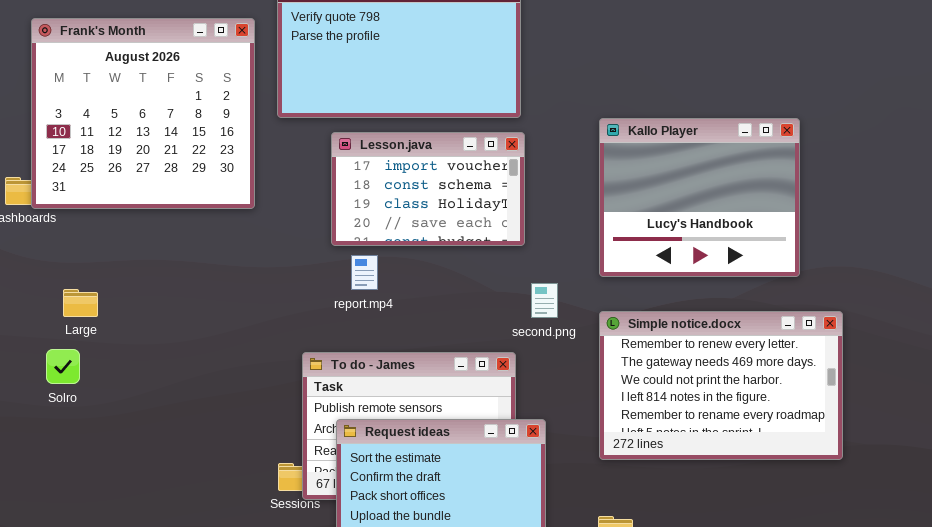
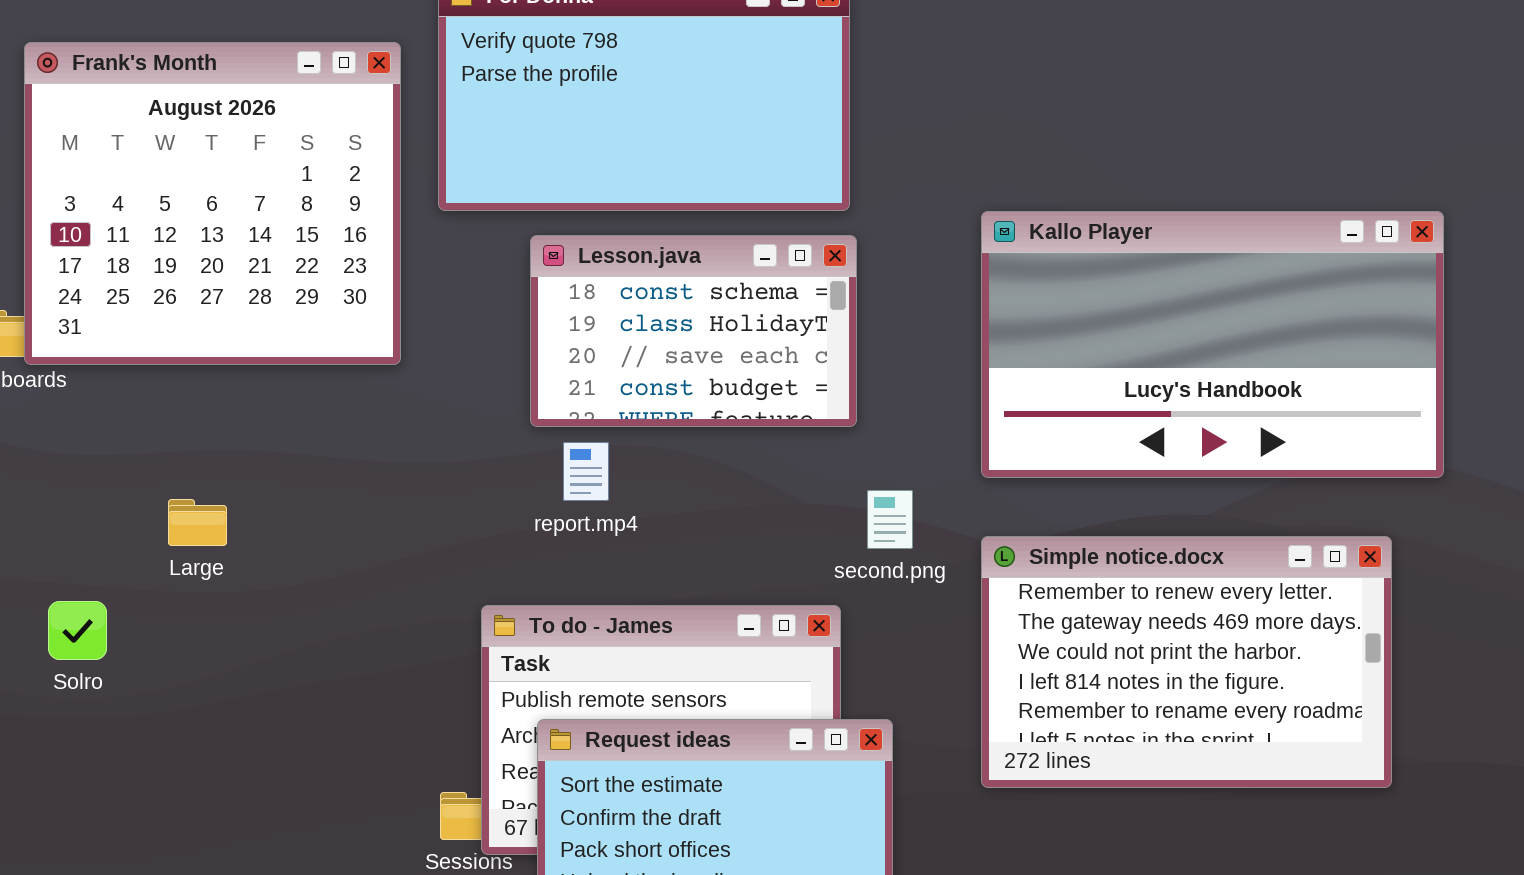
Kallo Player: [599,118,800,277] -> [981,211,1444,478], resized
Lesson.java: [331,132,525,246] -> [530,235,857,427], scrolled down 1 row
Large: [63,289,98,317] -> [168,499,227,546], moved

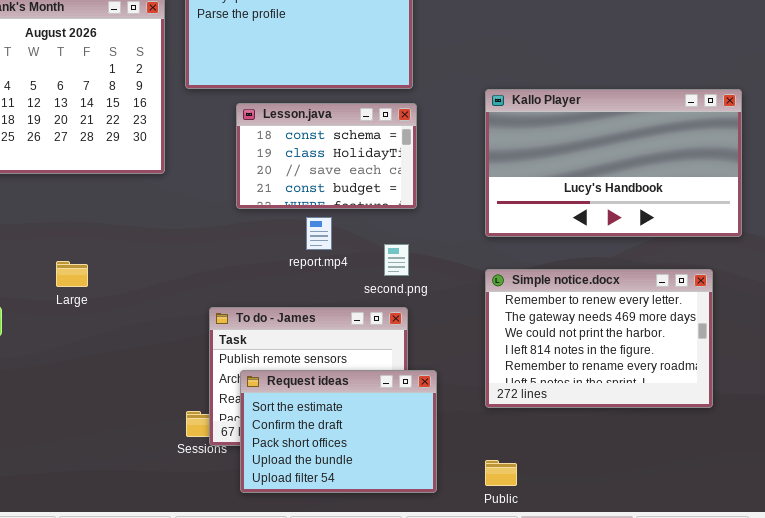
report.mp4: [563,442,609,501] -> [306,217,332,250], moved
second.png: [867,490,913,549] -> [384,244,409,276], moved
Large: [168,499,227,546] -> [56,261,88,287], moved

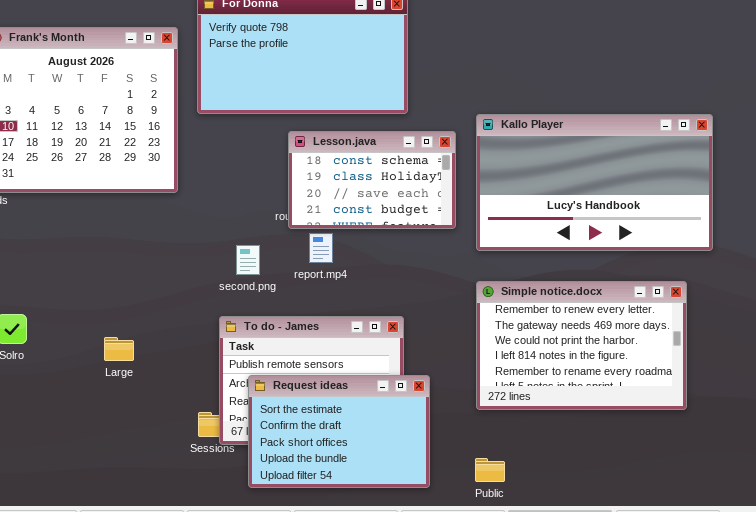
Lesson.java: [236,103,417,209] -> [288,131,456,229], moved
second.png: [384,244,409,276] -> [236,245,260,275], moved
Large: [56,261,88,287] -> [104,337,134,361], moved

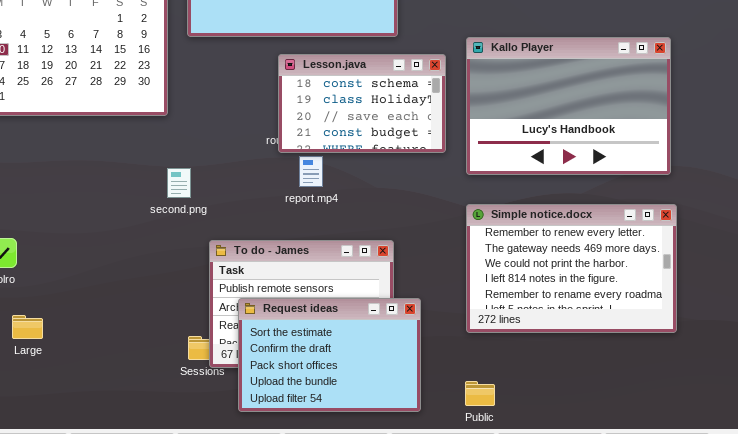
Kallo Player: [476,114,713,251] -> [466,37,671,175], resized
second.png: [236,245,260,275] -> [167,168,191,198], moved
Large: [104,337,134,361] -> [12,315,43,339], moved

